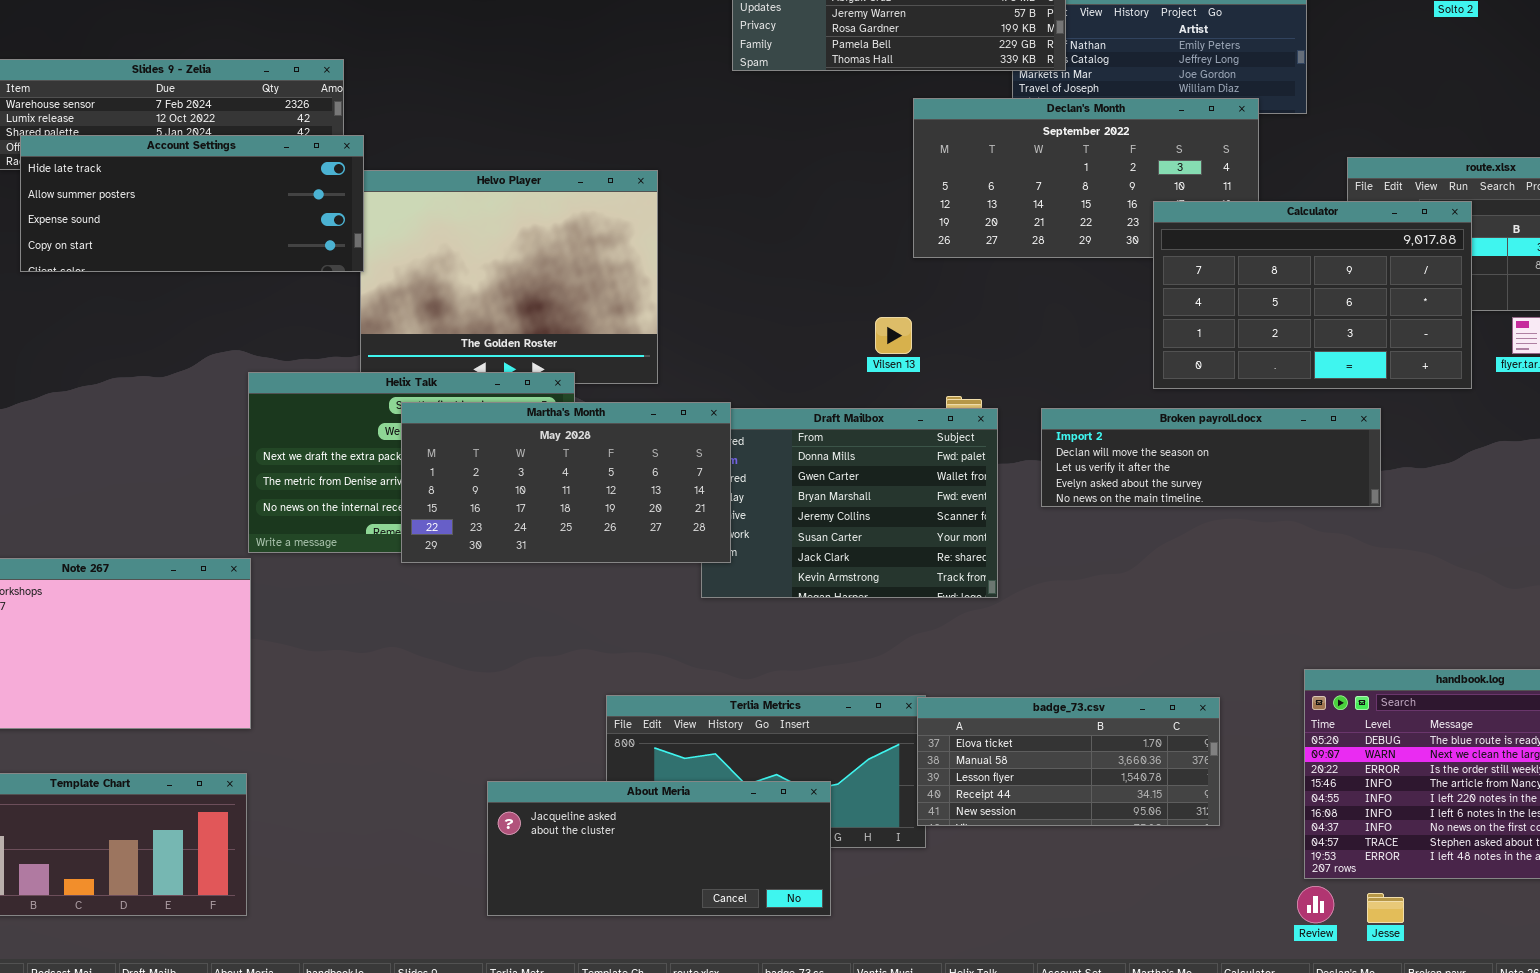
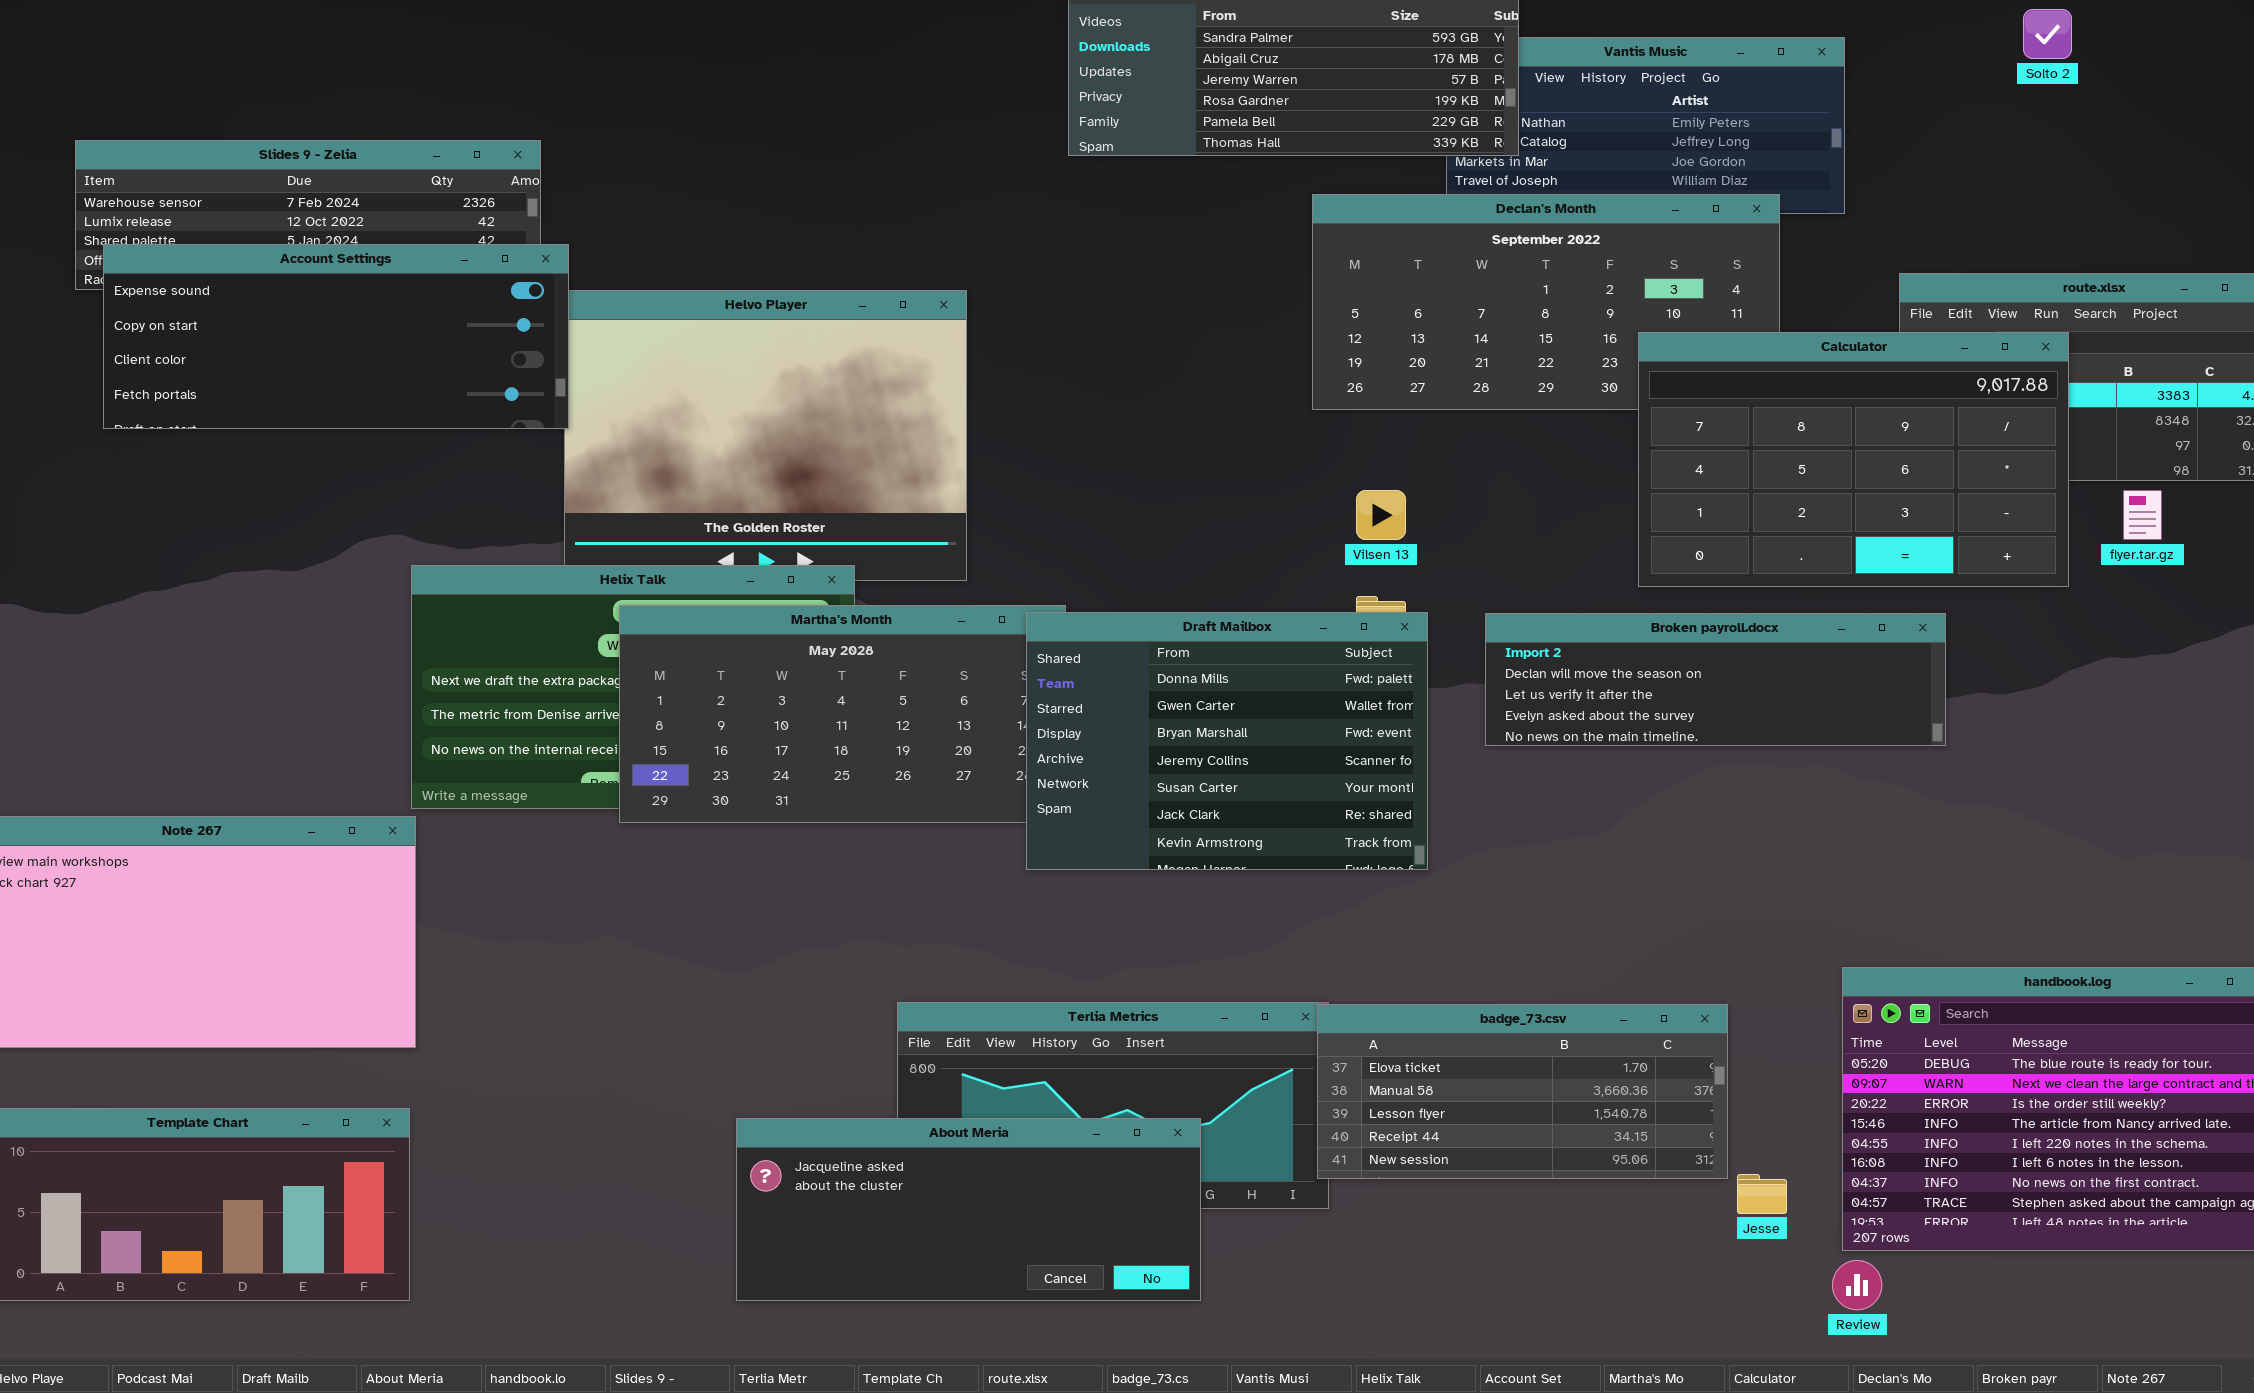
Account Settings: [20,135,364,272] -> [103,244,569,429], scrolled down 2 rows
Vilsen 13: [875,317,912,354] -> [1356,490,1406,540], moved
Draft Mailbox: [701,408,998,598] -> [1026,612,1428,870], raised
Jesse: [1367,893,1404,923] -> [1737,1174,1787,1214], moved

